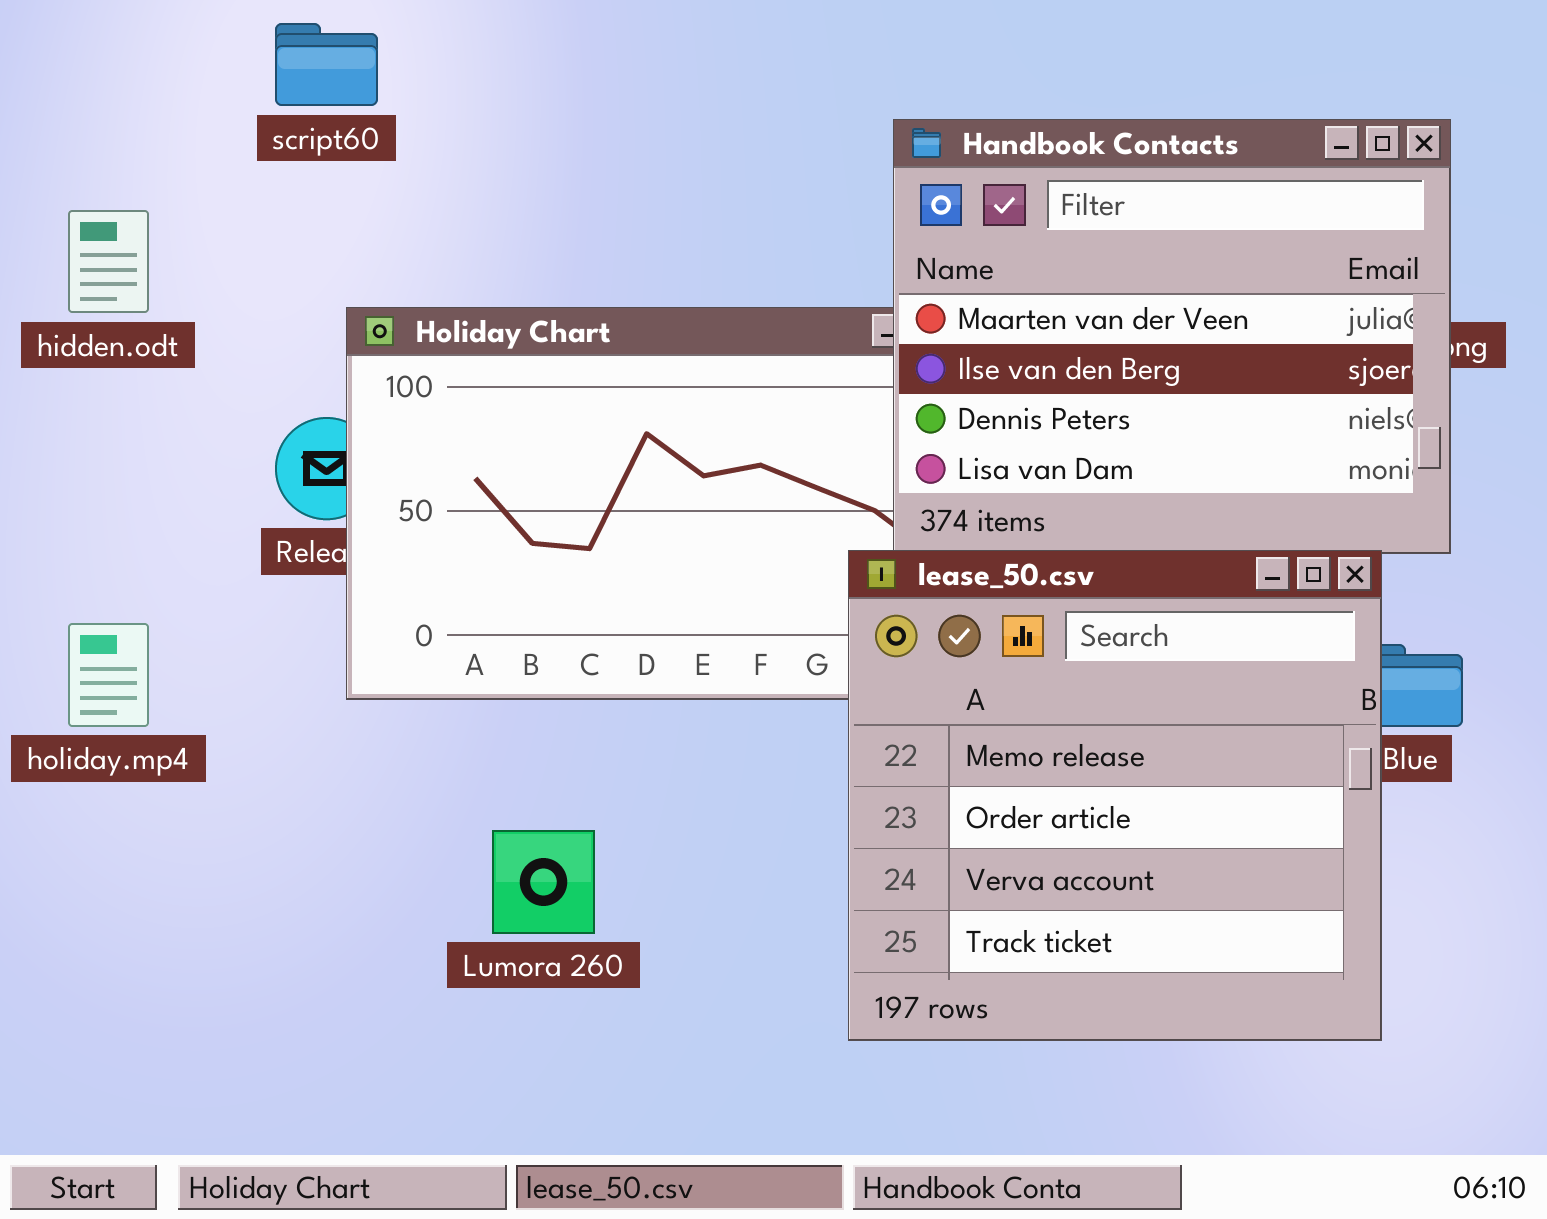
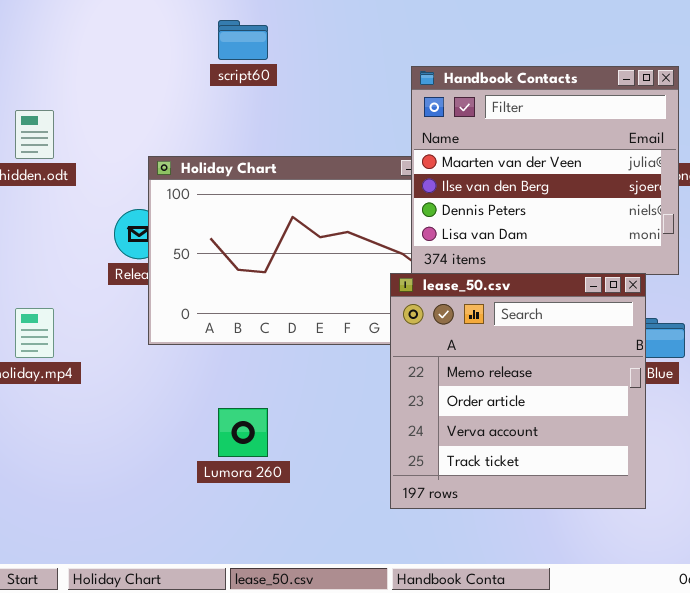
script60: [275,23,378,106] -> [218,20,268,60], moved

